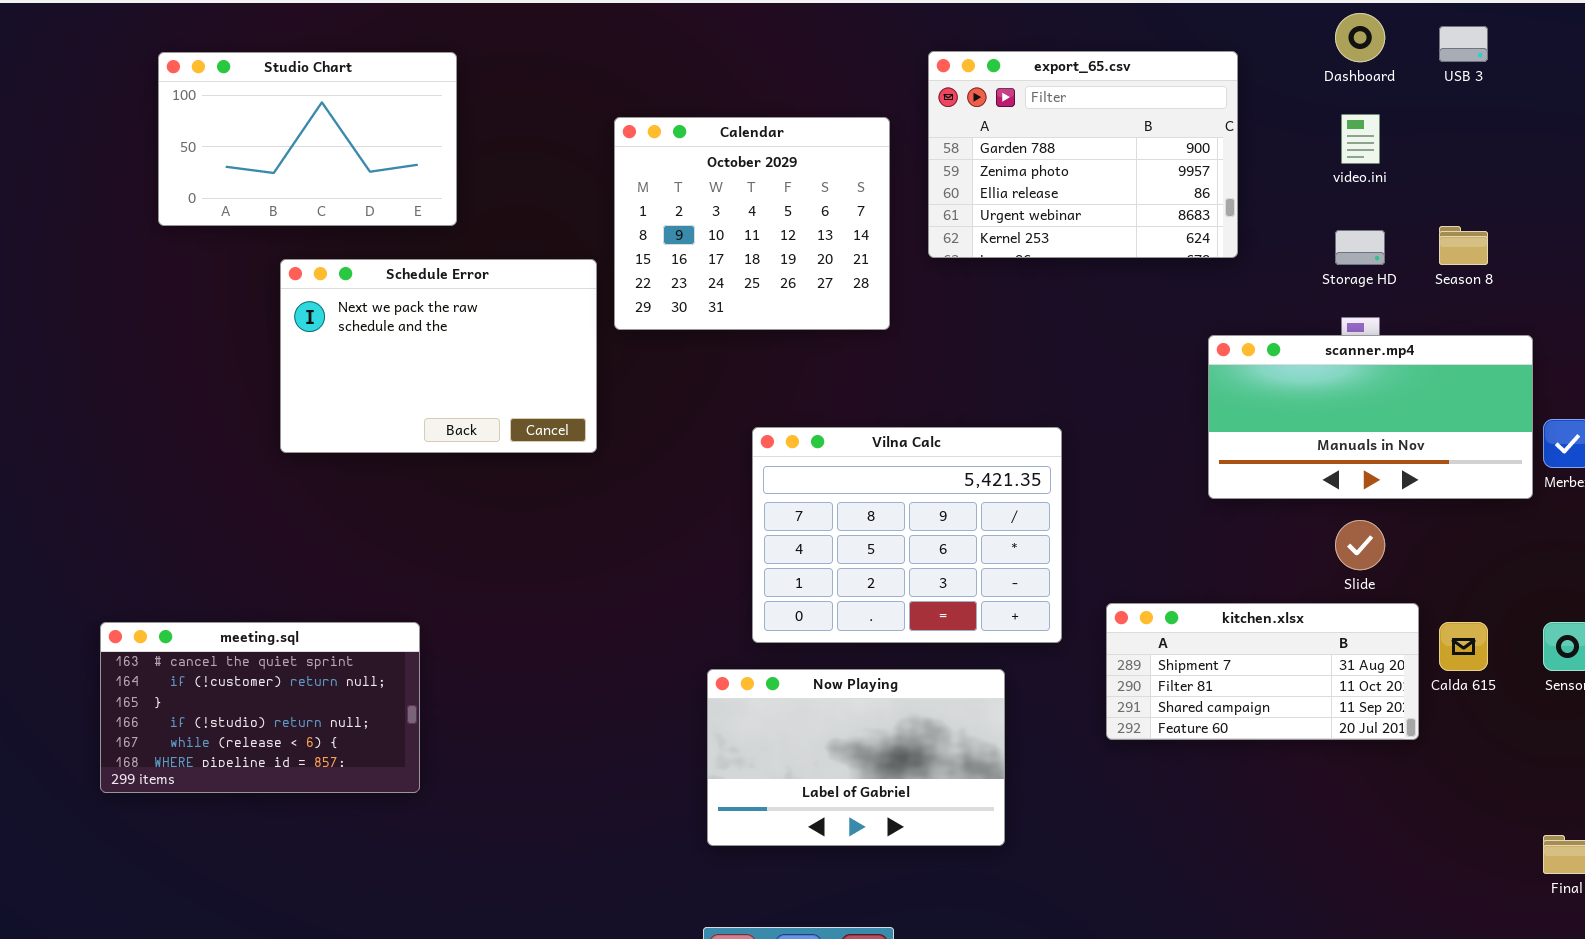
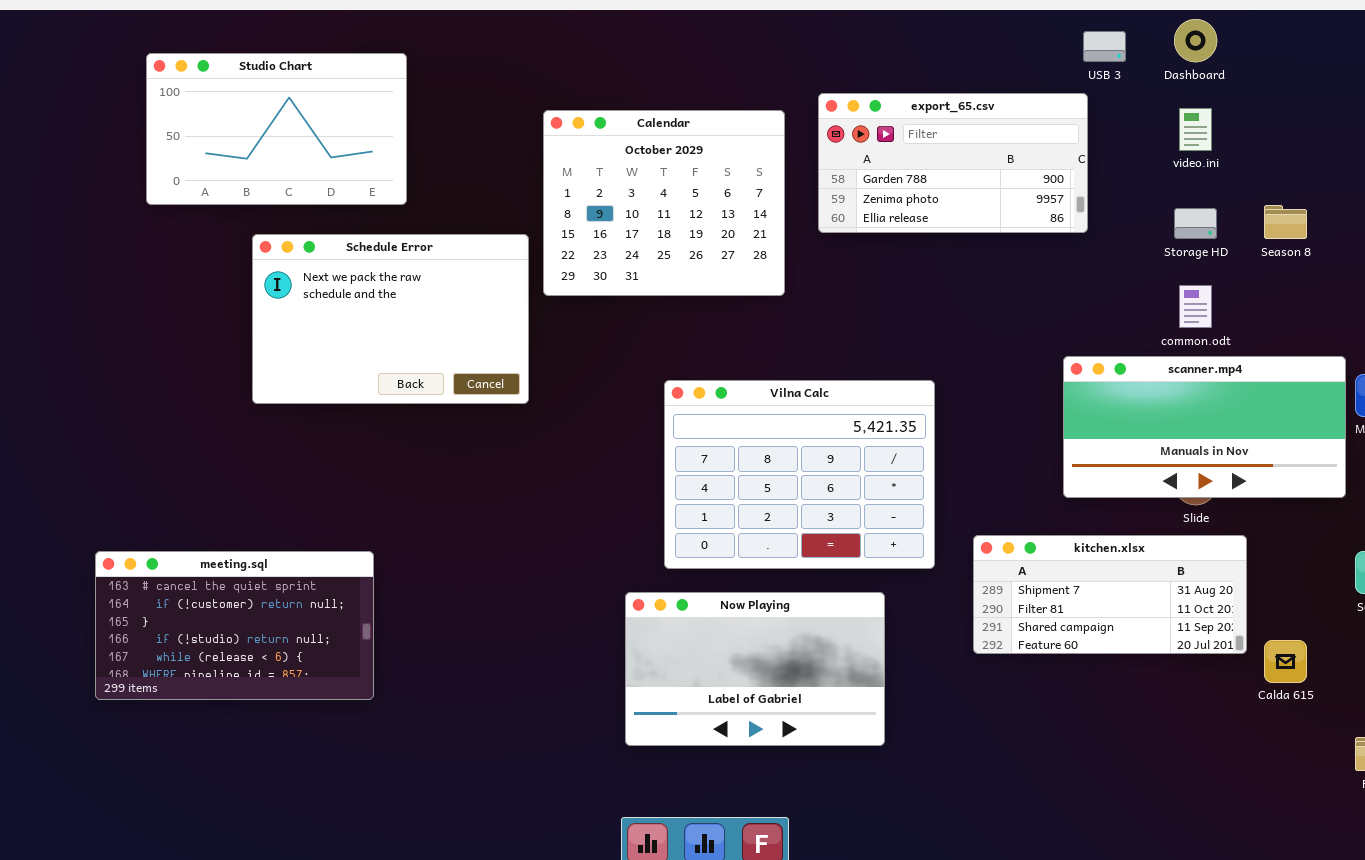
USB 3: [1439,26,1488,62] -> [1083,31,1126,62], moved
export_65.csv: [928,51,1238,258] -> [818,93,1088,233], resized
scanner.mp4: [1208,335,1533,499] -> [1063,356,1346,498], moved
Calda 615: [1439,622,1488,671] -> [1264,640,1307,683], moved

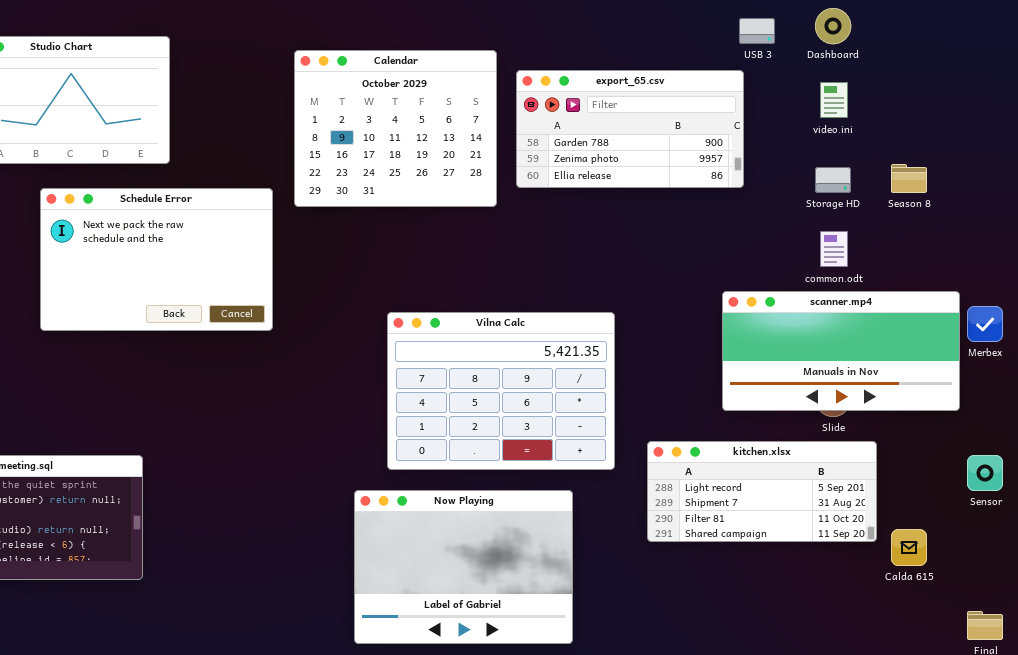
Calendar: [543,110,785,296] -> [294,50,497,207], moved
kitchen.xlsx: [973,535,1247,654] -> [647,441,877,542], scrolled up 1 row
Now Playing: [625,592,885,746] -> [354,490,573,644], resized

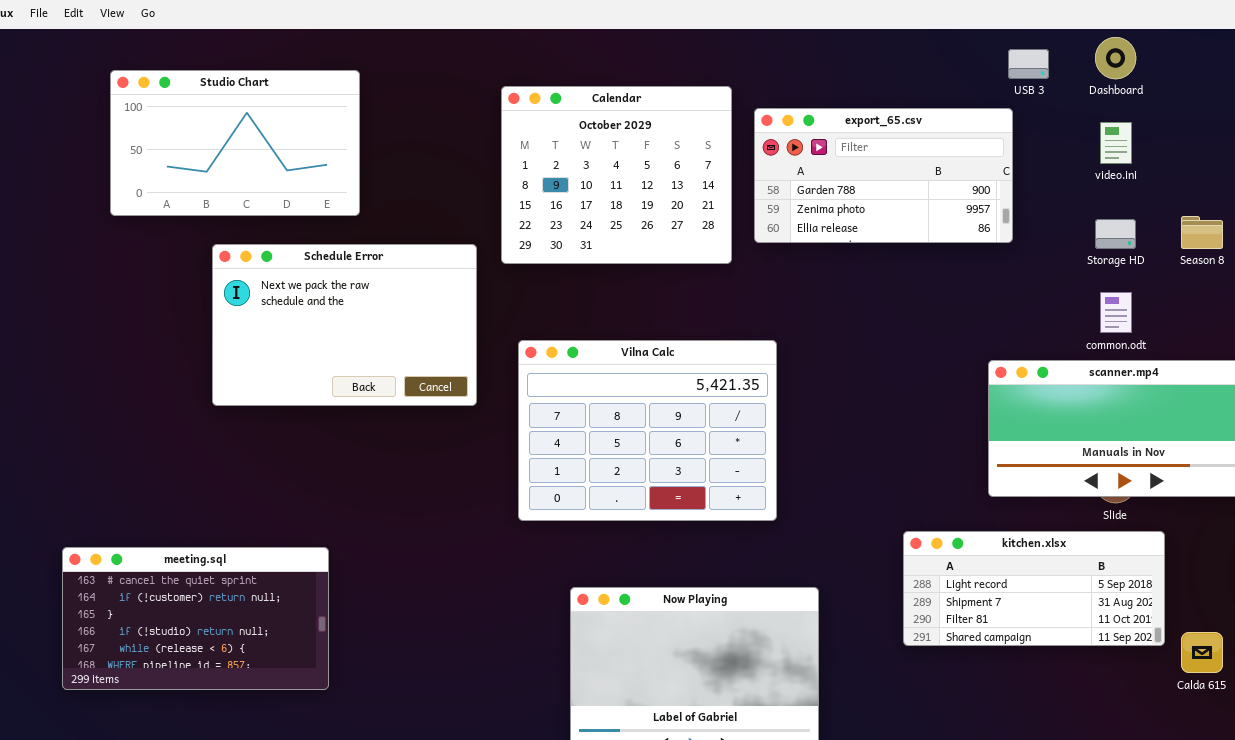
Vilna Calc: [387,312,615,470] -> [518,340,777,521], moved

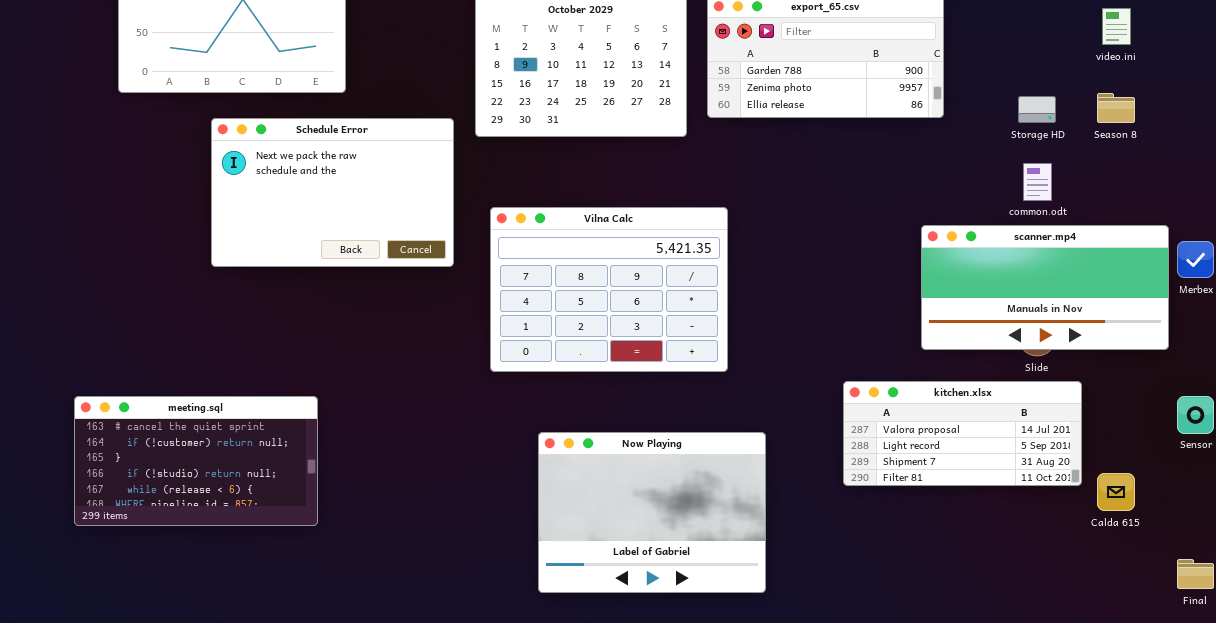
video.ini: [1100,122,1132,164] -> [1102,8,1131,45], moved
kitchen.xlsx: [903,531,1165,646] -> [843,381,1082,486], scrolled up 1 row

